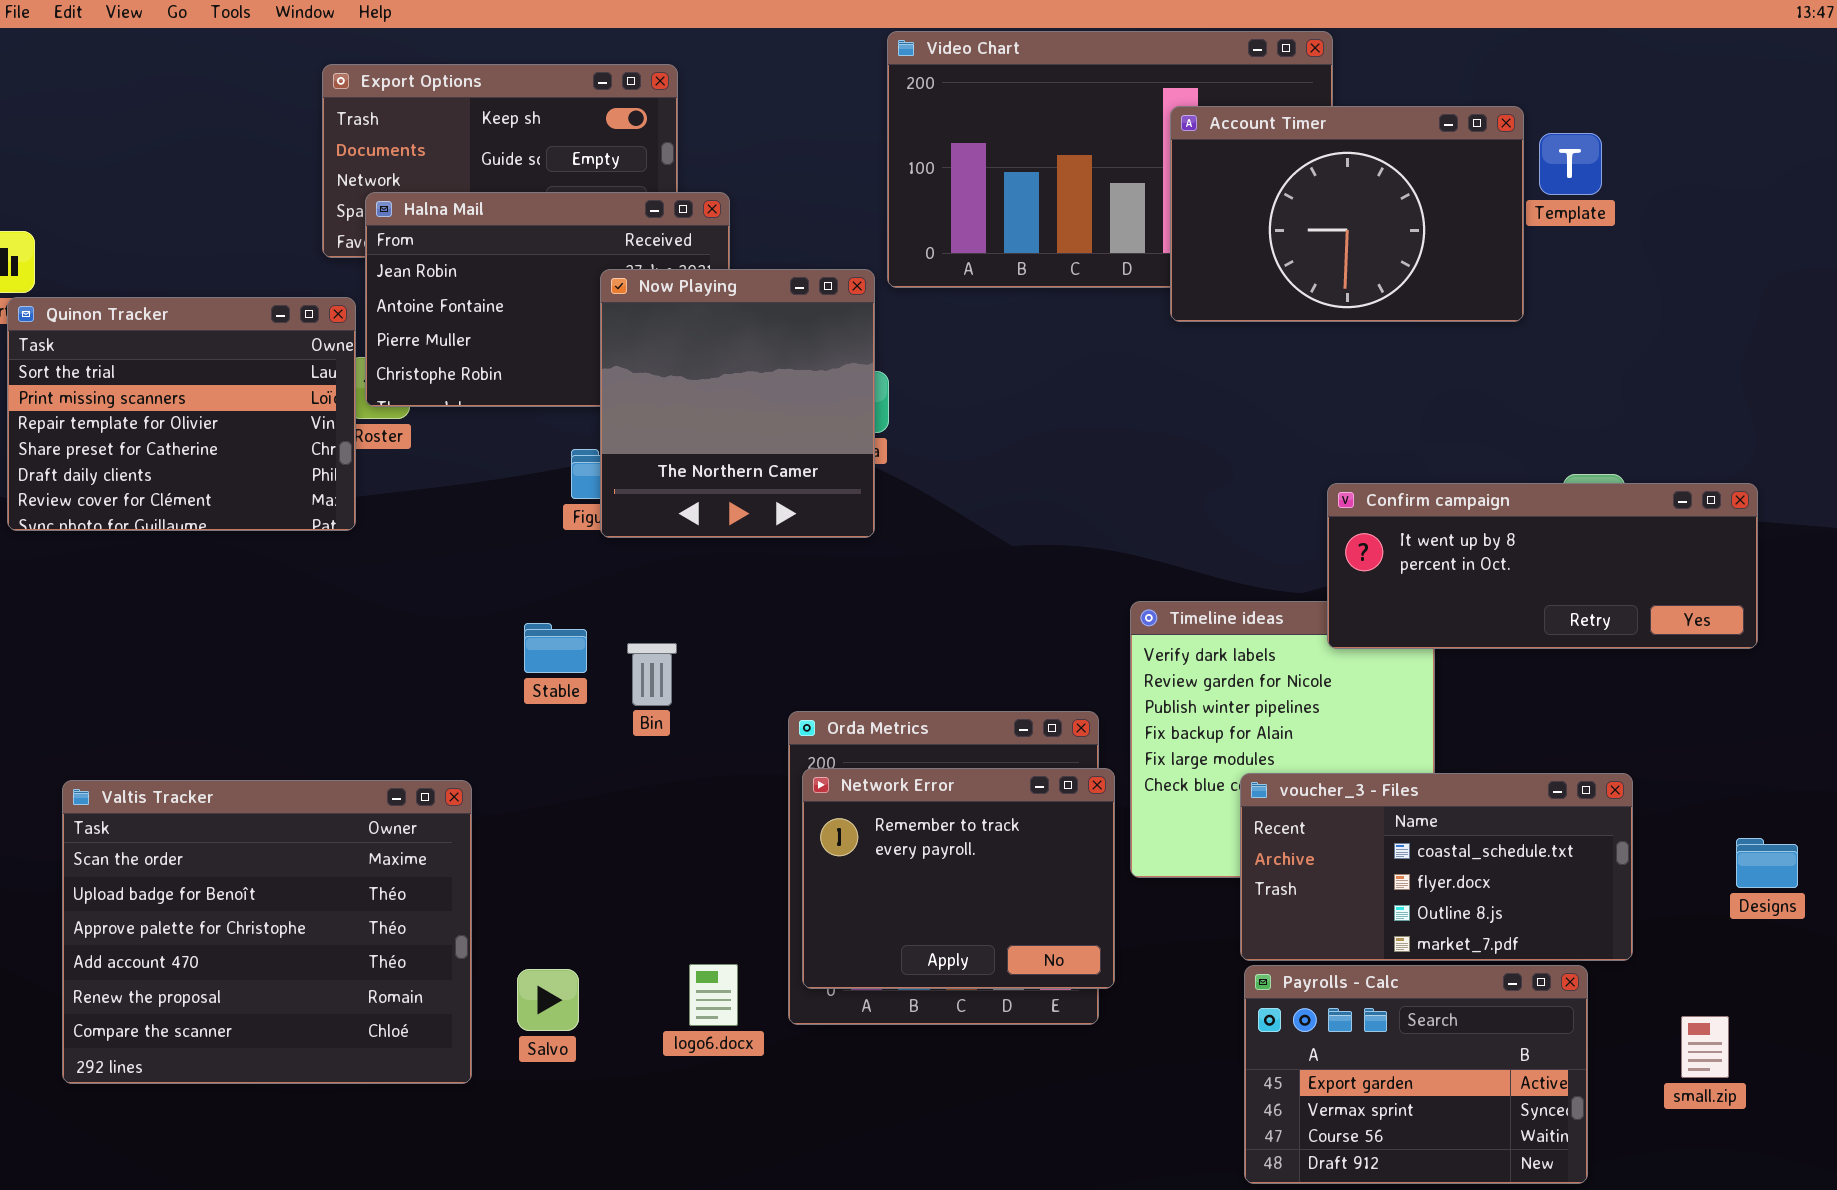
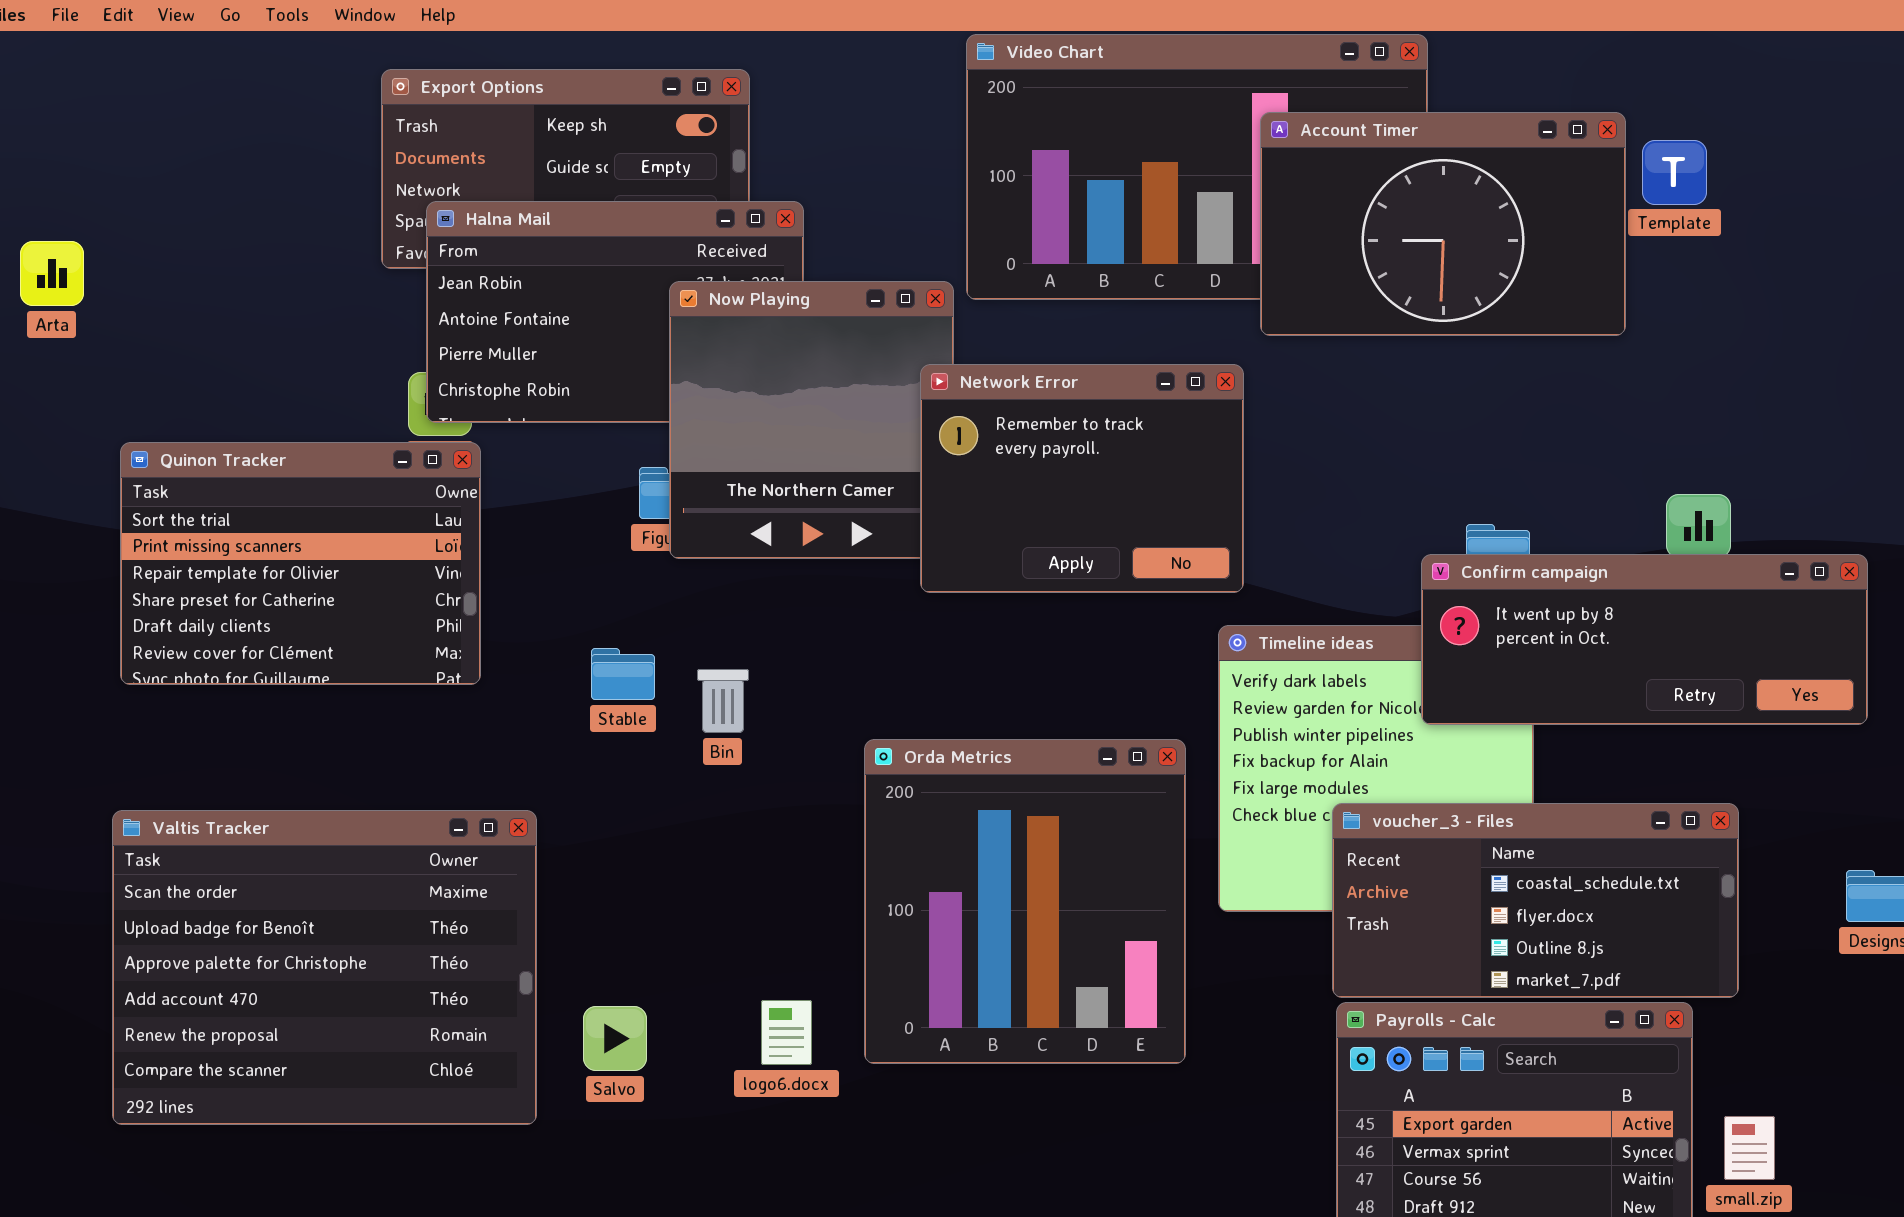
Quinon Tracker: [7,297,356,531] -> [120,442,481,685], moved
Confirm campaign: [1327,483,1758,649] -> [1421,554,1868,725], moved
Network Error: [802,768,1115,989] -> [920,364,1244,593], moved
small.zip: [1681,1016,1729,1078] -> [1724,1116,1775,1180], moved

